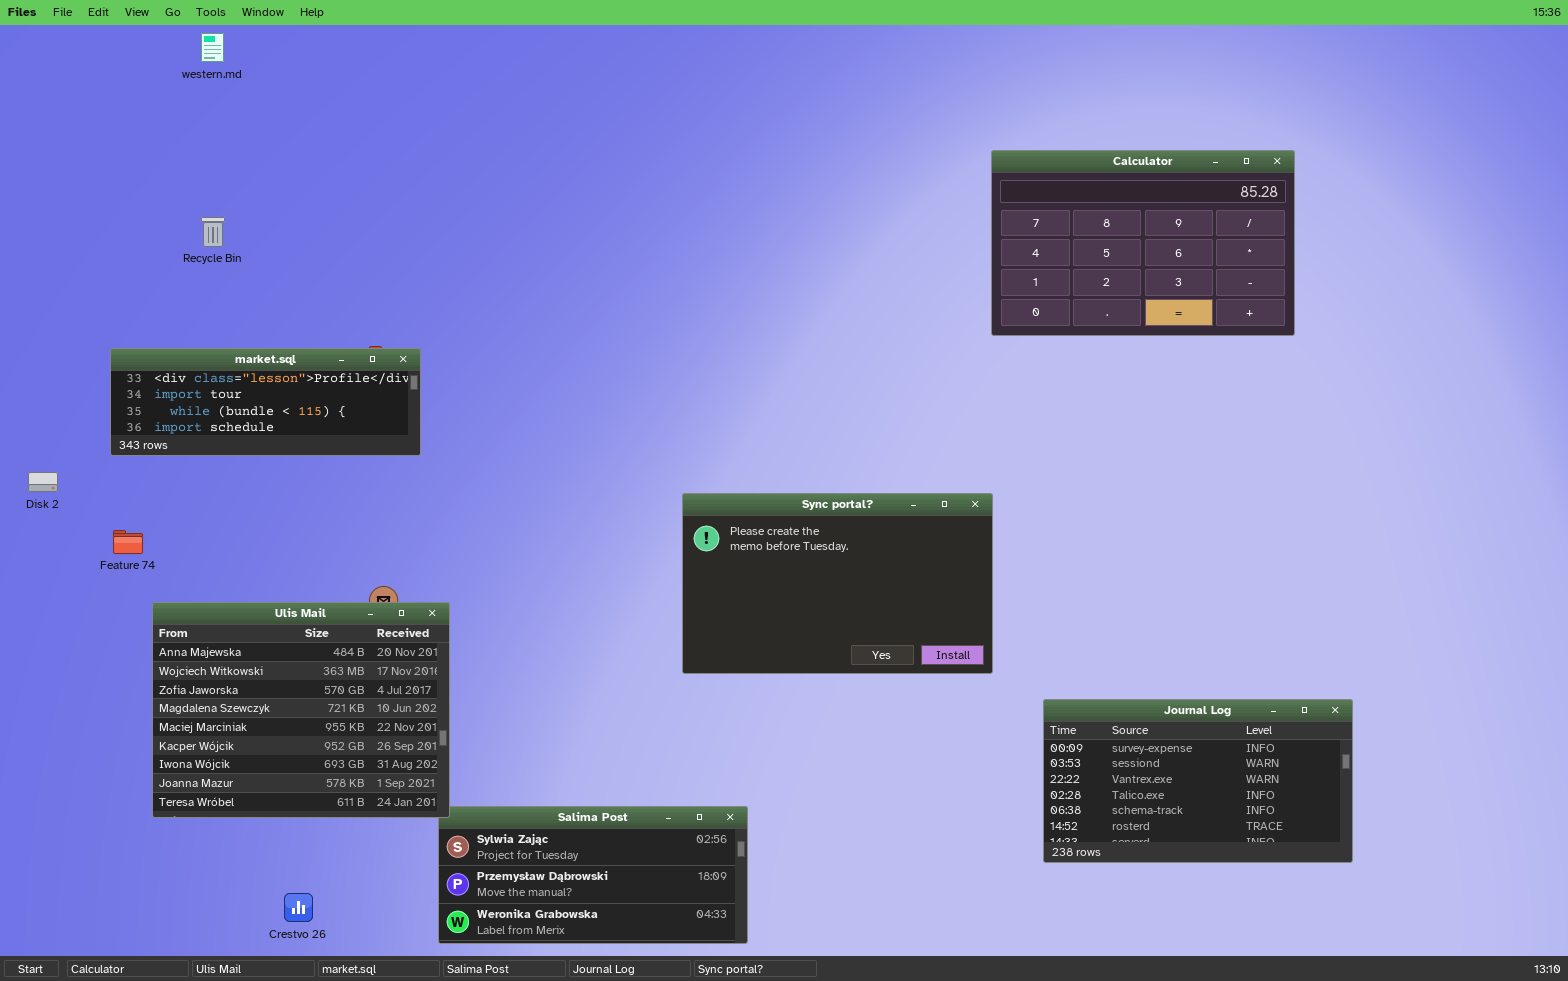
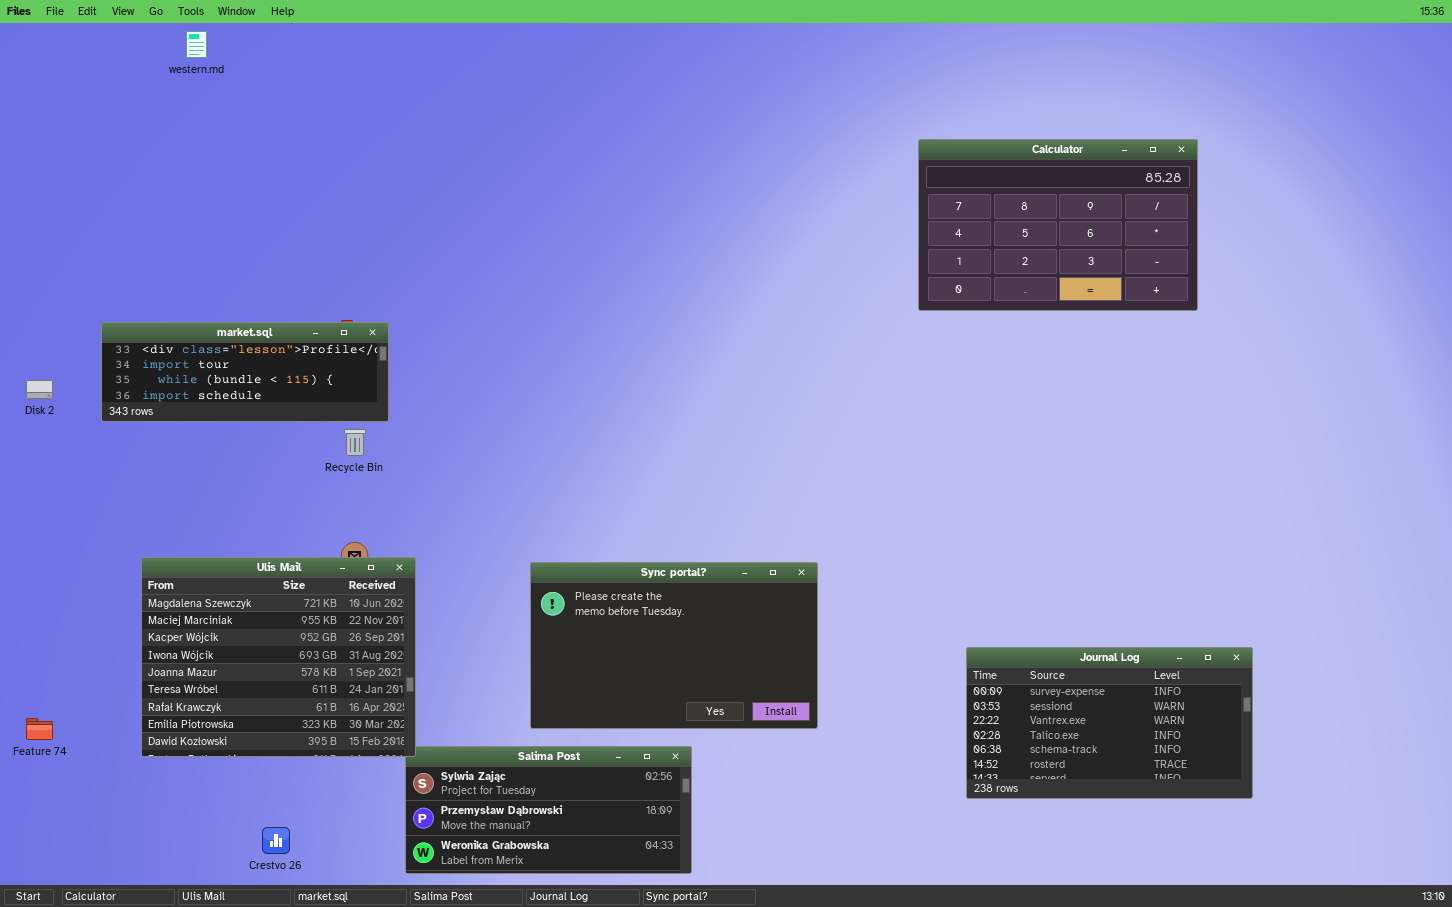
Recycle Bin: [201,217,225,247] -> [344,429,366,456], moved
Disk 2: [28,472,58,492] -> [26,380,53,399], moved
Sync portal?: [682,493,993,674] -> [530,562,818,729], moved
Feature 74: [113,530,143,554] -> [26,718,53,740], moved
Ulis Mail: [152,602,450,818] -> [141,557,416,757], scrolled down 3 rows

